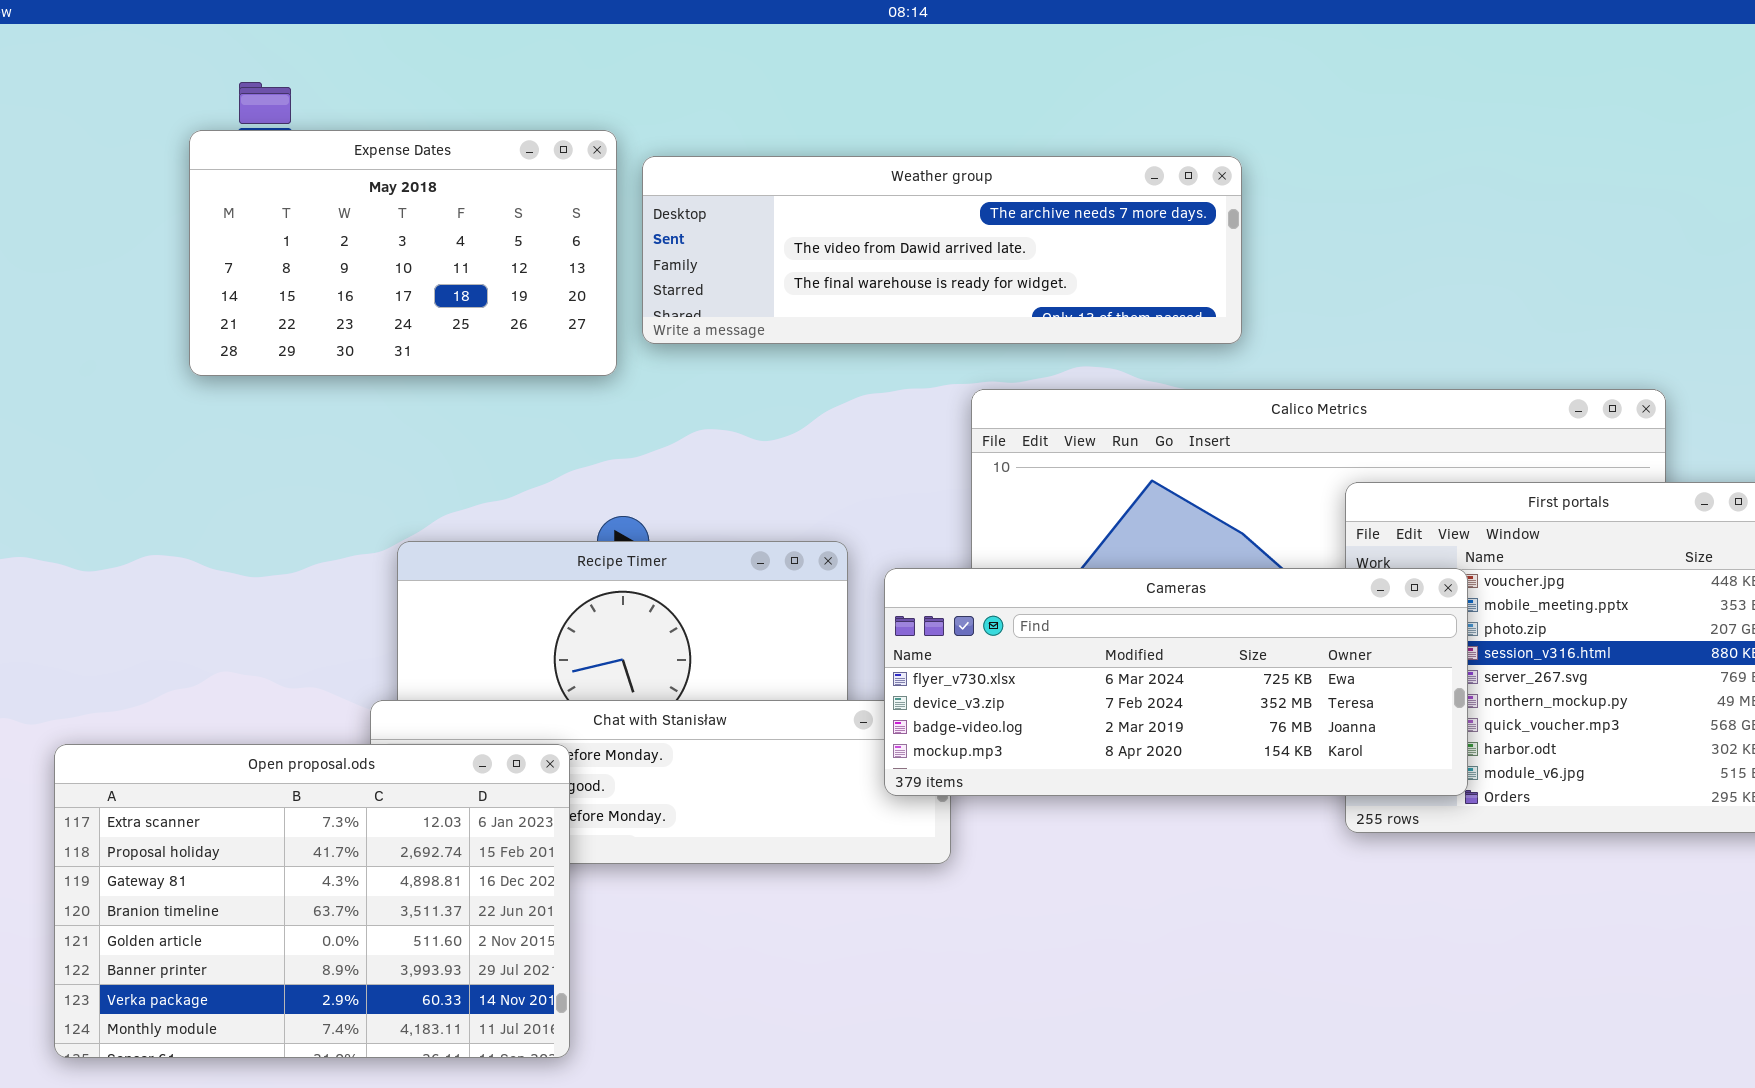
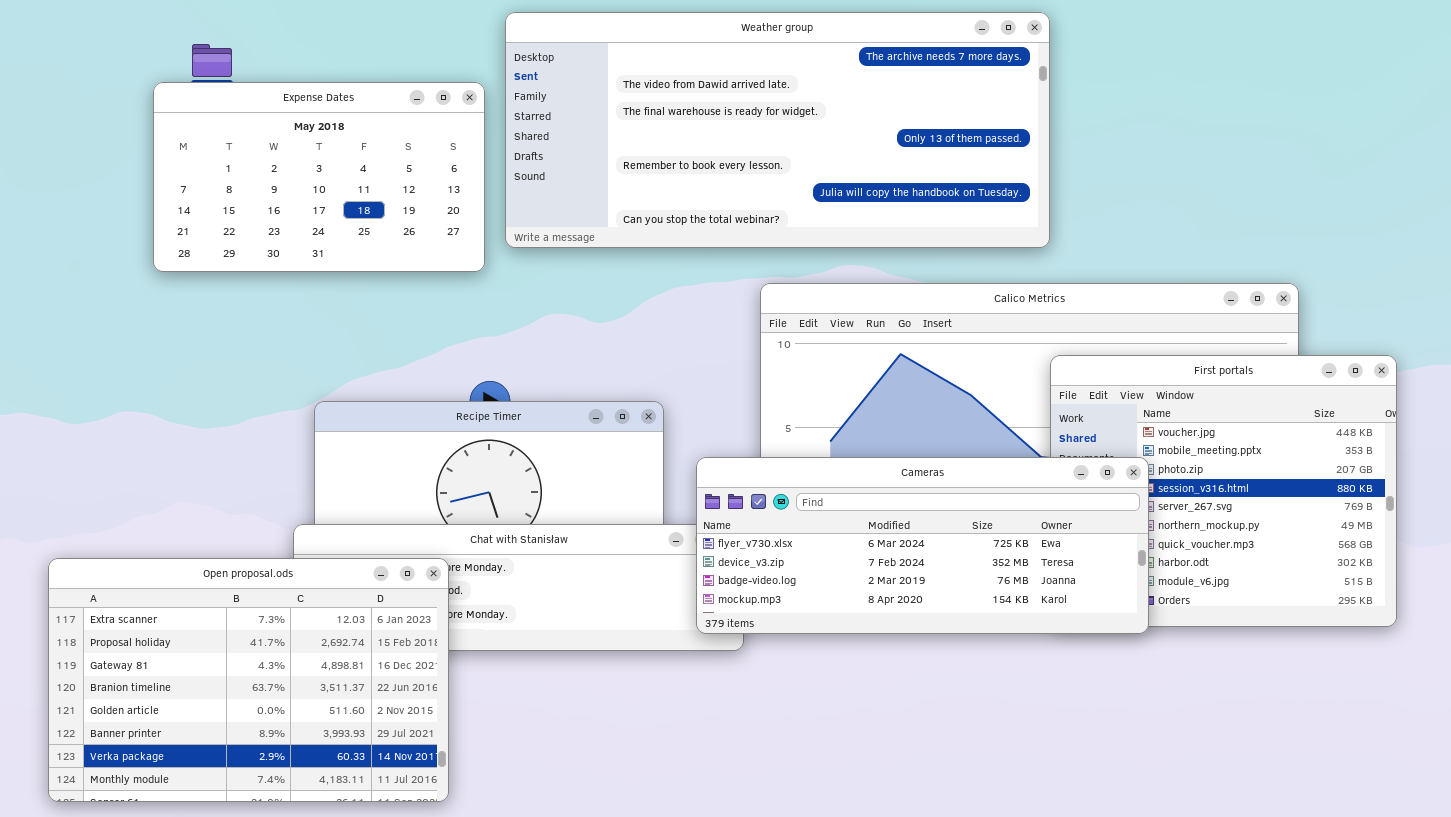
Weather group: [642,156,1242,344] -> [505,12,1050,248], resized
Cameras: [884,568,1468,796] -> [696,457,1149,634], moved

